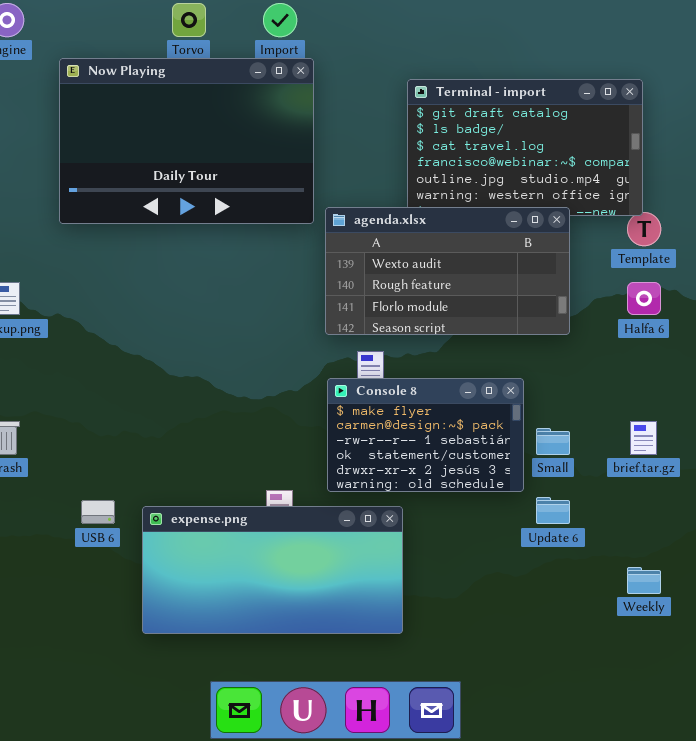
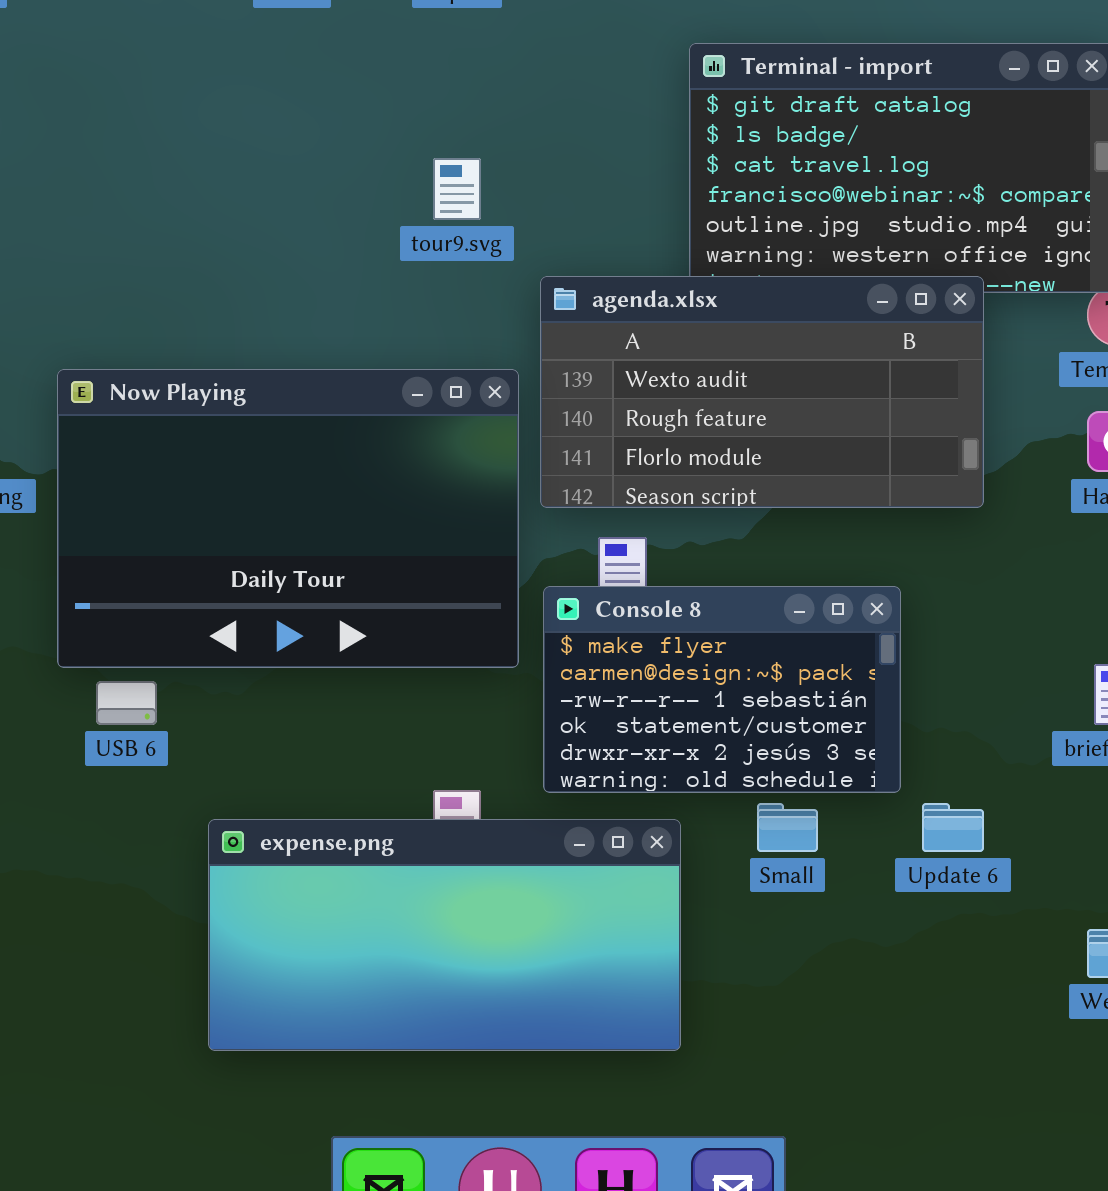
Now Playing: [59,58,314,224] -> [57,369,519,668], moved
Small: [536,428,570,455] -> [757,803,818,852], moved
USB 6: [81,500,115,524] -> [96,681,157,725], moved

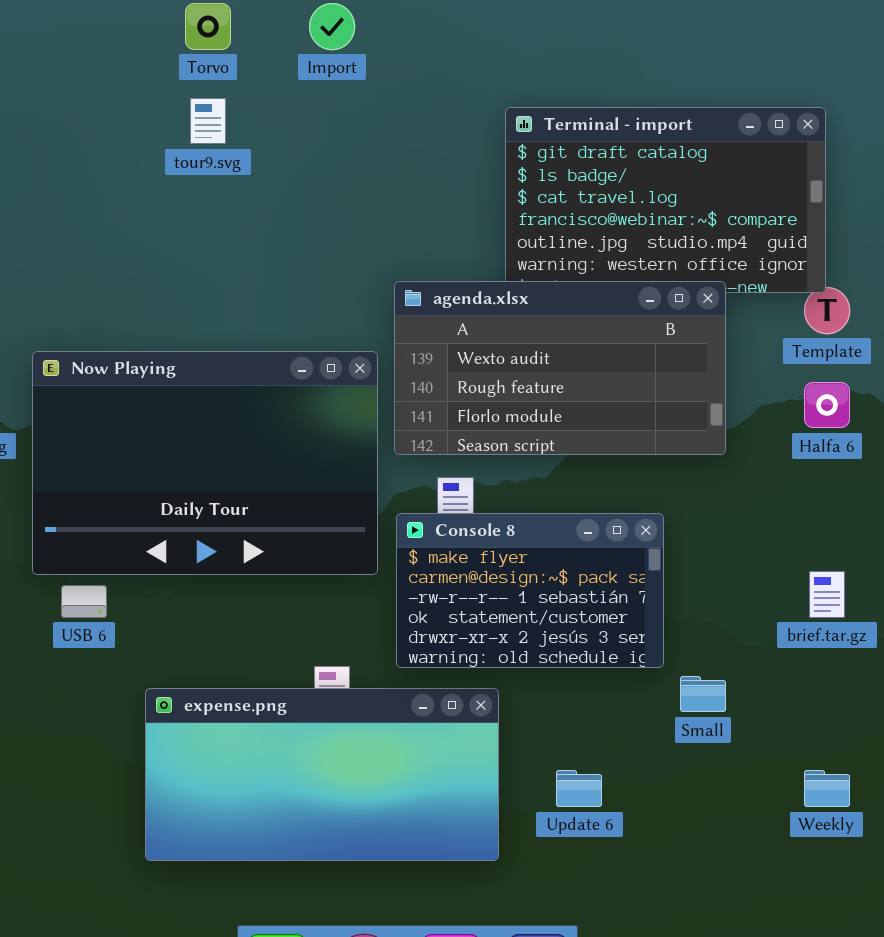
tour9.svg: [433,158,481,220] -> [190,98,226,144], moved
Small: [757,803,818,852] -> [680,676,726,712], moved
Update 6: [922,803,984,852] -> [556,770,602,807], moved

